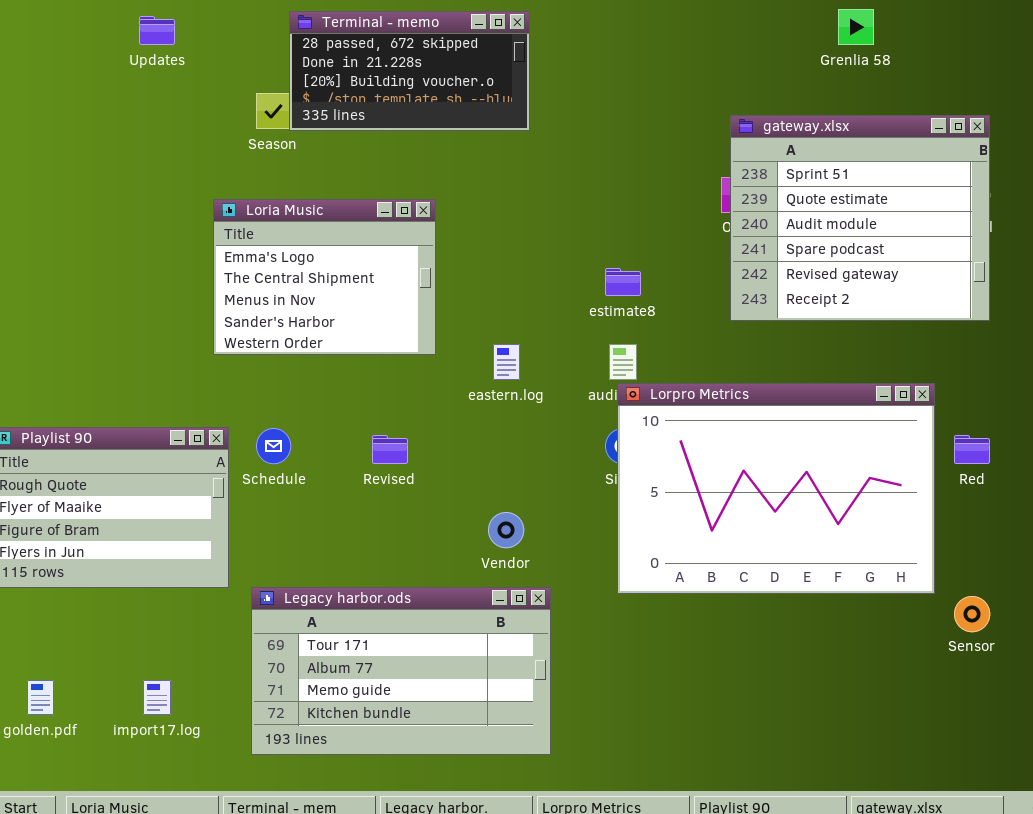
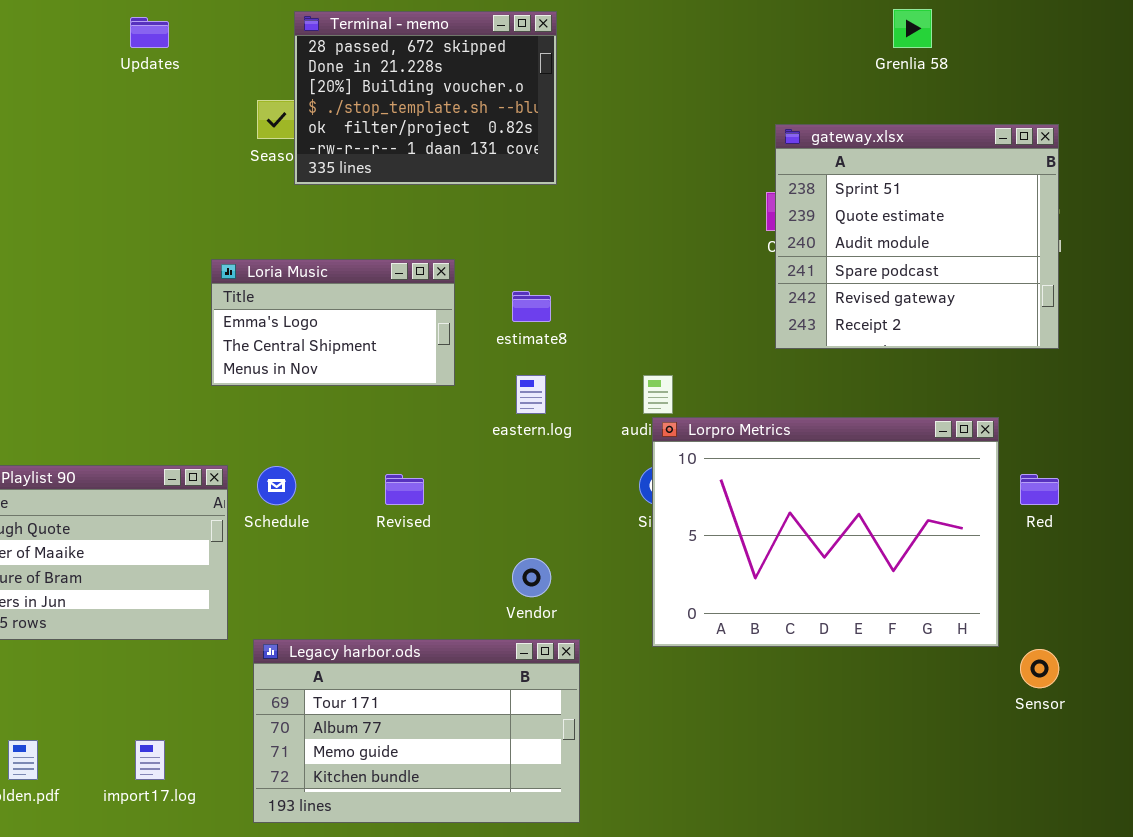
Terminal - memo: [289,11,530,131] -> [294,11,557,185], resized
Loria Music: [213,199,436,355] -> [211,259,455,386], resized
estimate8: [605,268,641,296] -> [512,291,551,322], moved

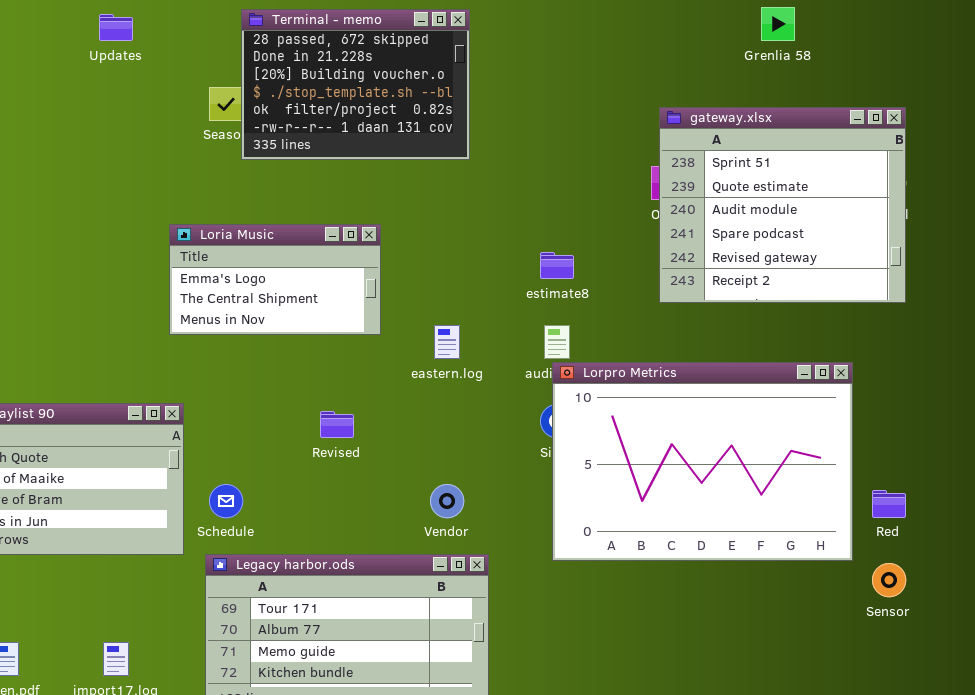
estimate8: [512,291,551,322] -> [540,252,574,279], moved
Schedule: [257,466,296,505] -> [209,484,243,518], moved
Red: [1020,474,1059,505] -> [872,490,906,518], moved

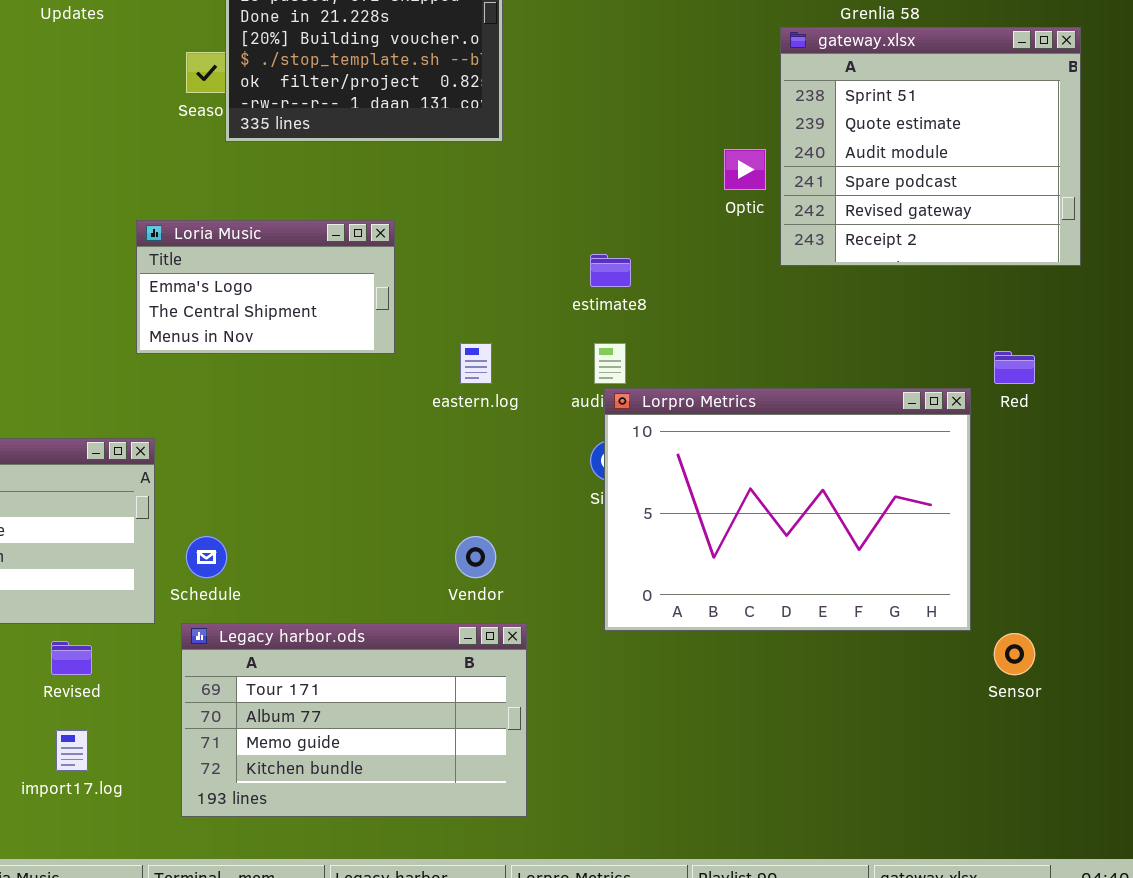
gateway.xlsx: [659,107,906,303] -> [780,27,1081,266], moved
Revised: [320,411,354,438] -> [51,641,92,675], moved
Red: [872,490,906,518] -> [994,351,1035,384], moved

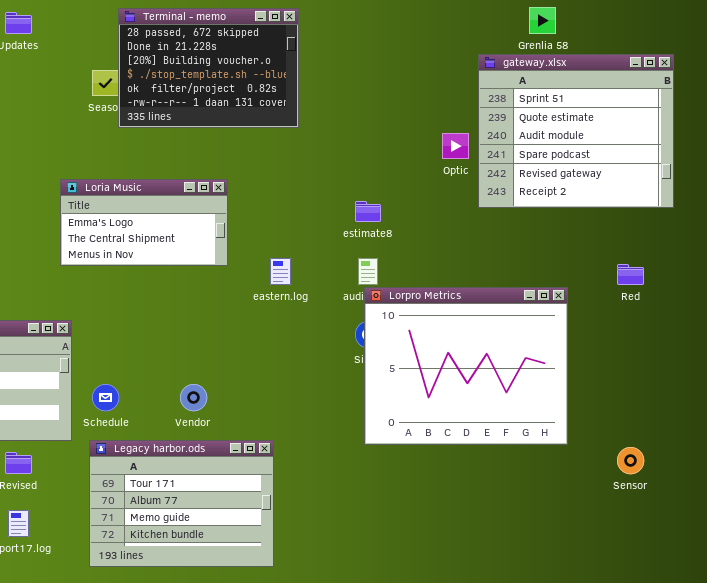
Lorpro Metrics: [604,388,971,631] -> [364,287,568,445], resized
Vendor: [455,536,496,578] -> [180,384,207,411], moved
Legacy harbor.ods: [181,623,527,817] -> [89,440,274,567], resized

